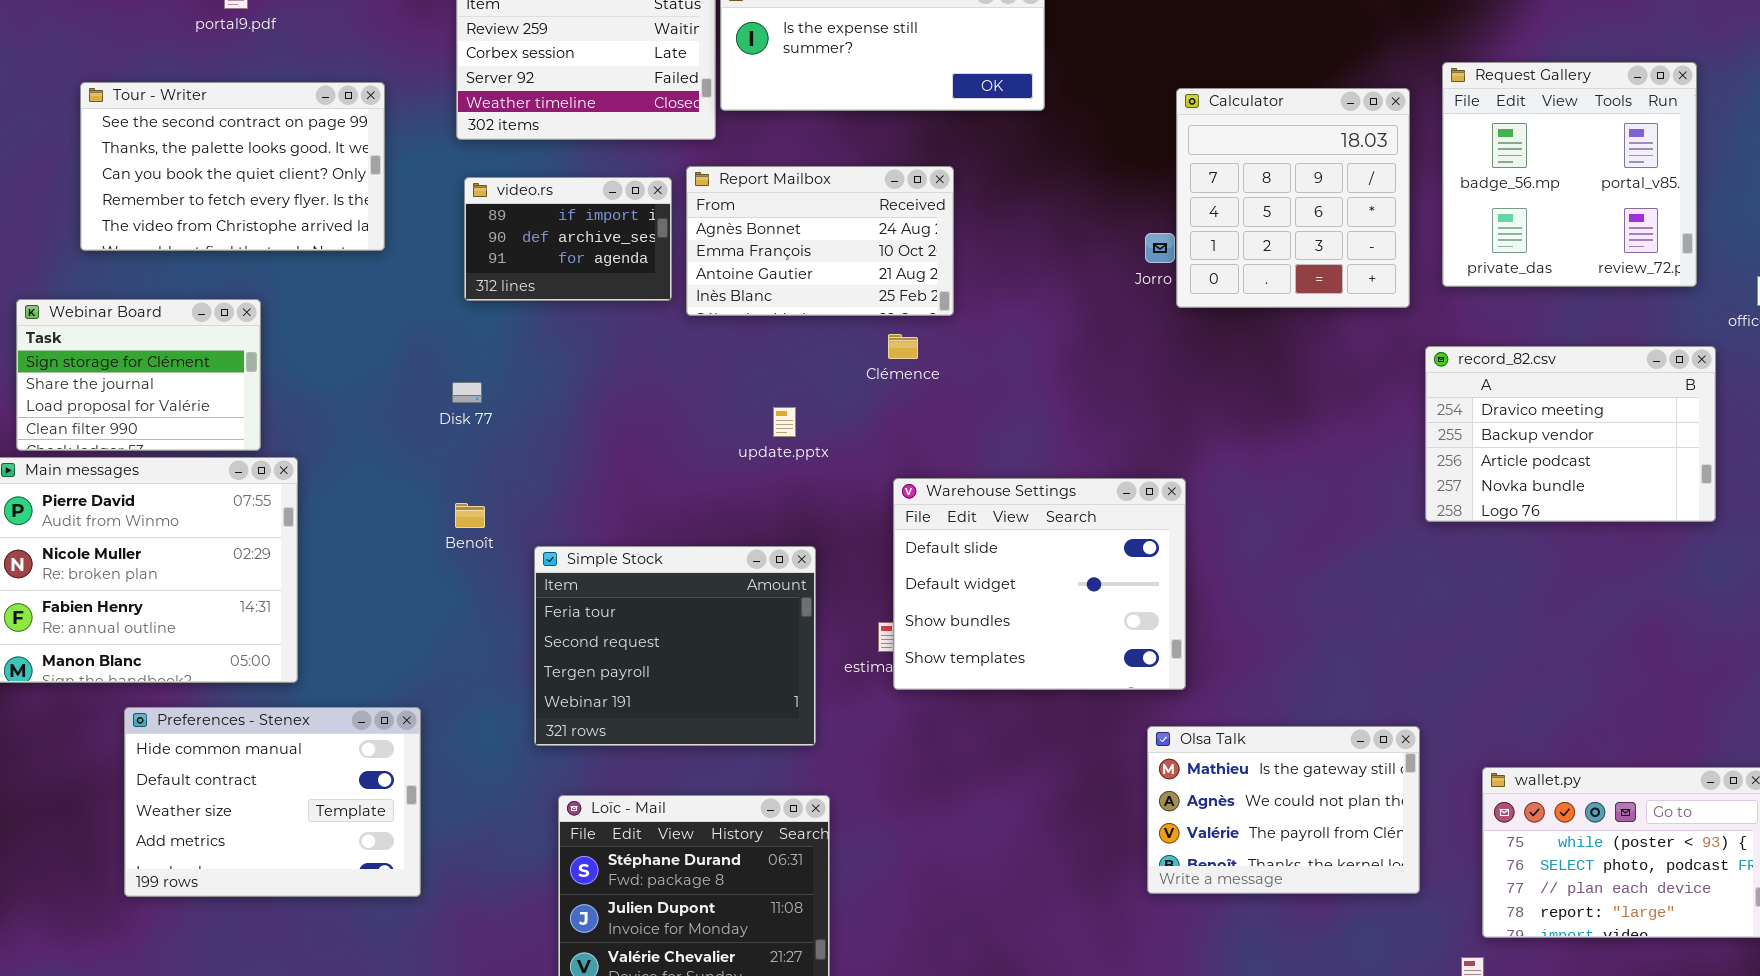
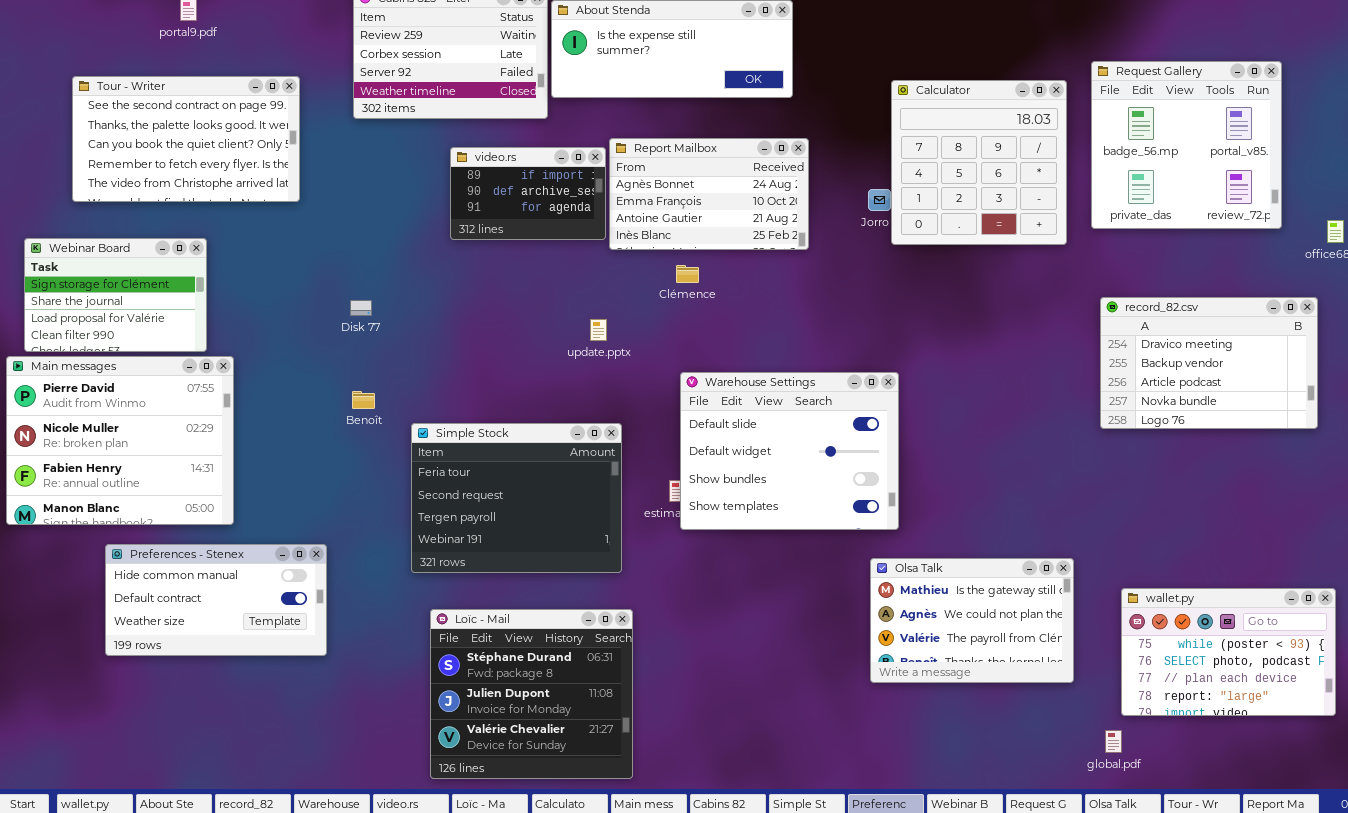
Report Mailbox: [686,166,954,316] -> [609,138,809,250], moved
video.rs: [464,177,672,301] -> [450,147,606,240], moved
record_82.csv: [1425,346,1716,522] -> [1100,297,1318,429], moved
Preferences - Stenex: [124,707,421,897] -> [105,544,327,656], resized

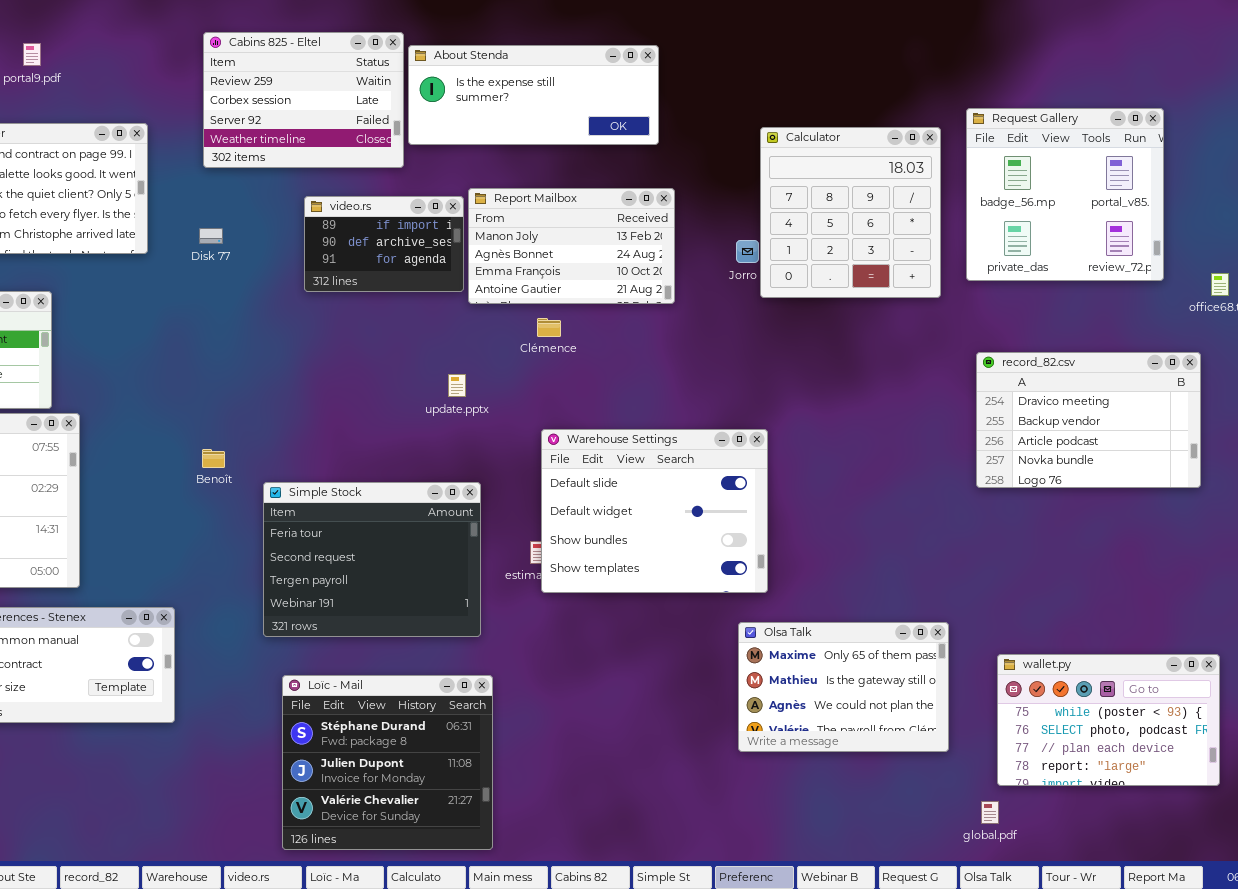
Report Mailbox: [609,138,809,250] -> [468,188,675,304], scrolled up 1 row
Disk 77: [350,300,372,316] -> [199,228,223,244], moved
Olsa Talk: [870,558,1074,683] -> [738,622,949,752], scrolled up 1 row

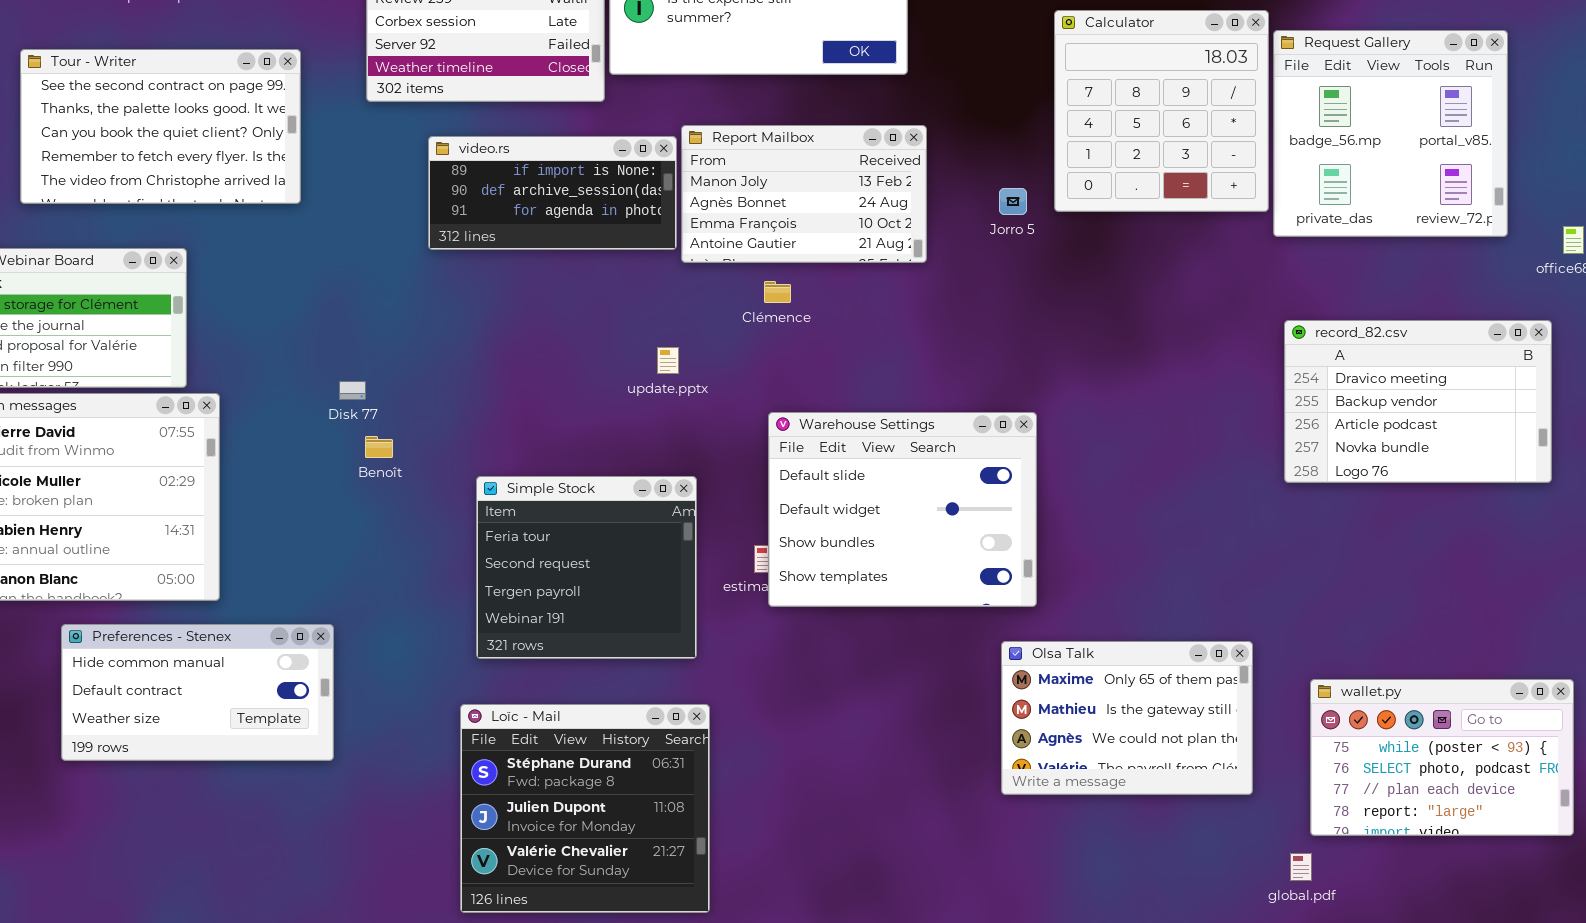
Calculator: [760,127,941,298] -> [1054,10,1269,212], moved
video.rs: [304,196,464,292] -> [428,136,677,250], resized
Disk 77: [199,228,223,244] -> [339,381,366,400], moved
Simple Stock: [263,482,481,637] -> [476,476,697,659], resized

